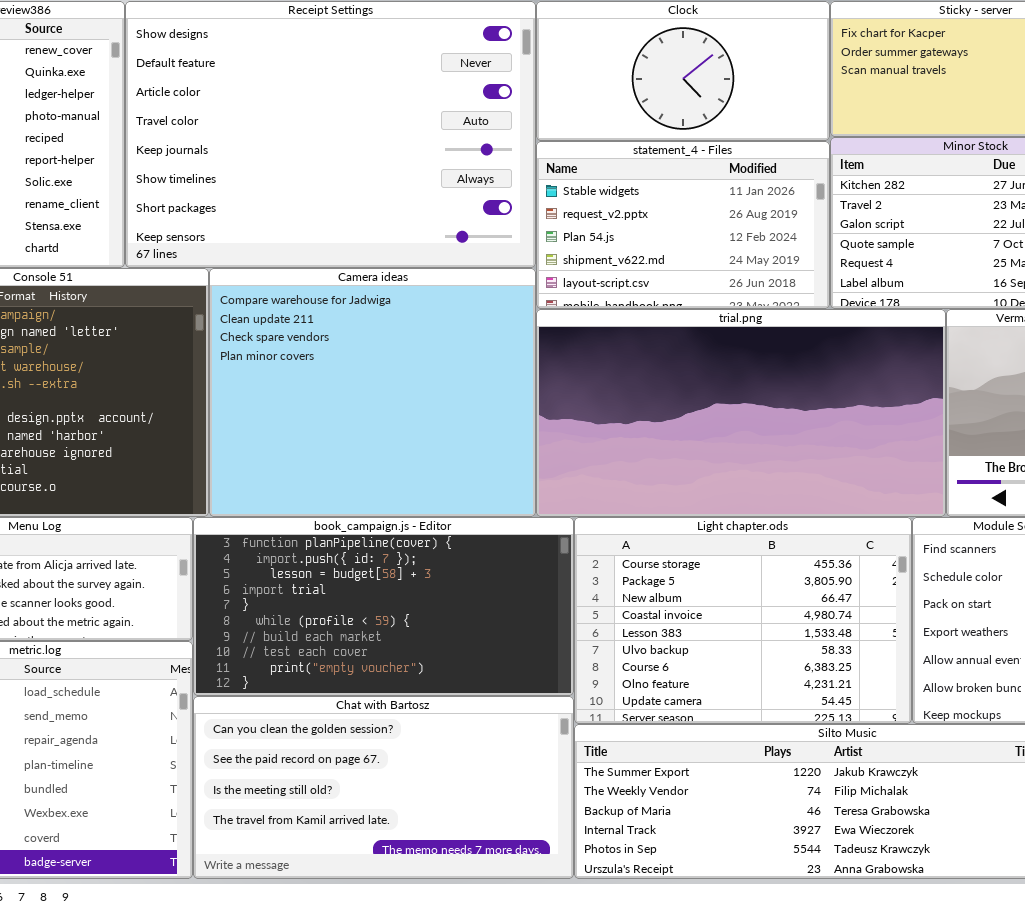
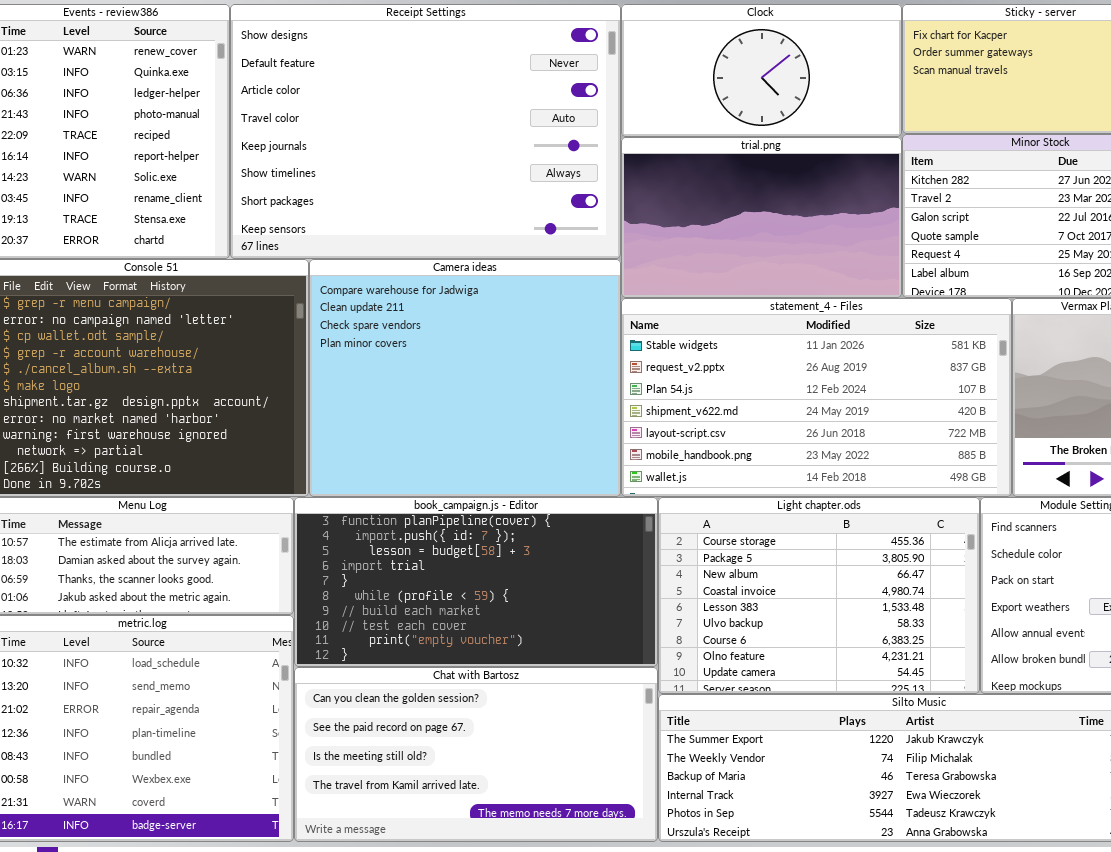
statement_4 - Files: [536,141,830,309] -> [621,298,1012,497], moved, resized
trial.png: [536,309,946,517] -> [621,137,902,298], moved, resized

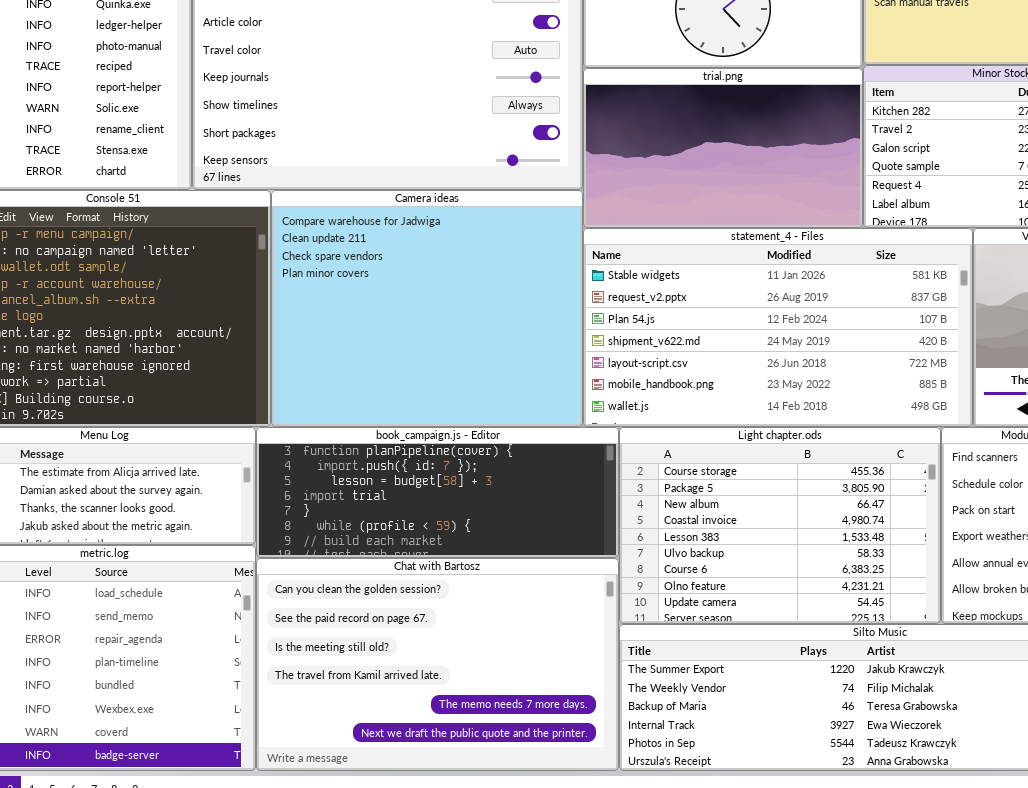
book_campaign.js - Editor: [294,497,658,667] -> [256,427,619,558], resized
Chat with Bartosz: [294,667,658,842] -> [256,558,619,771], resized

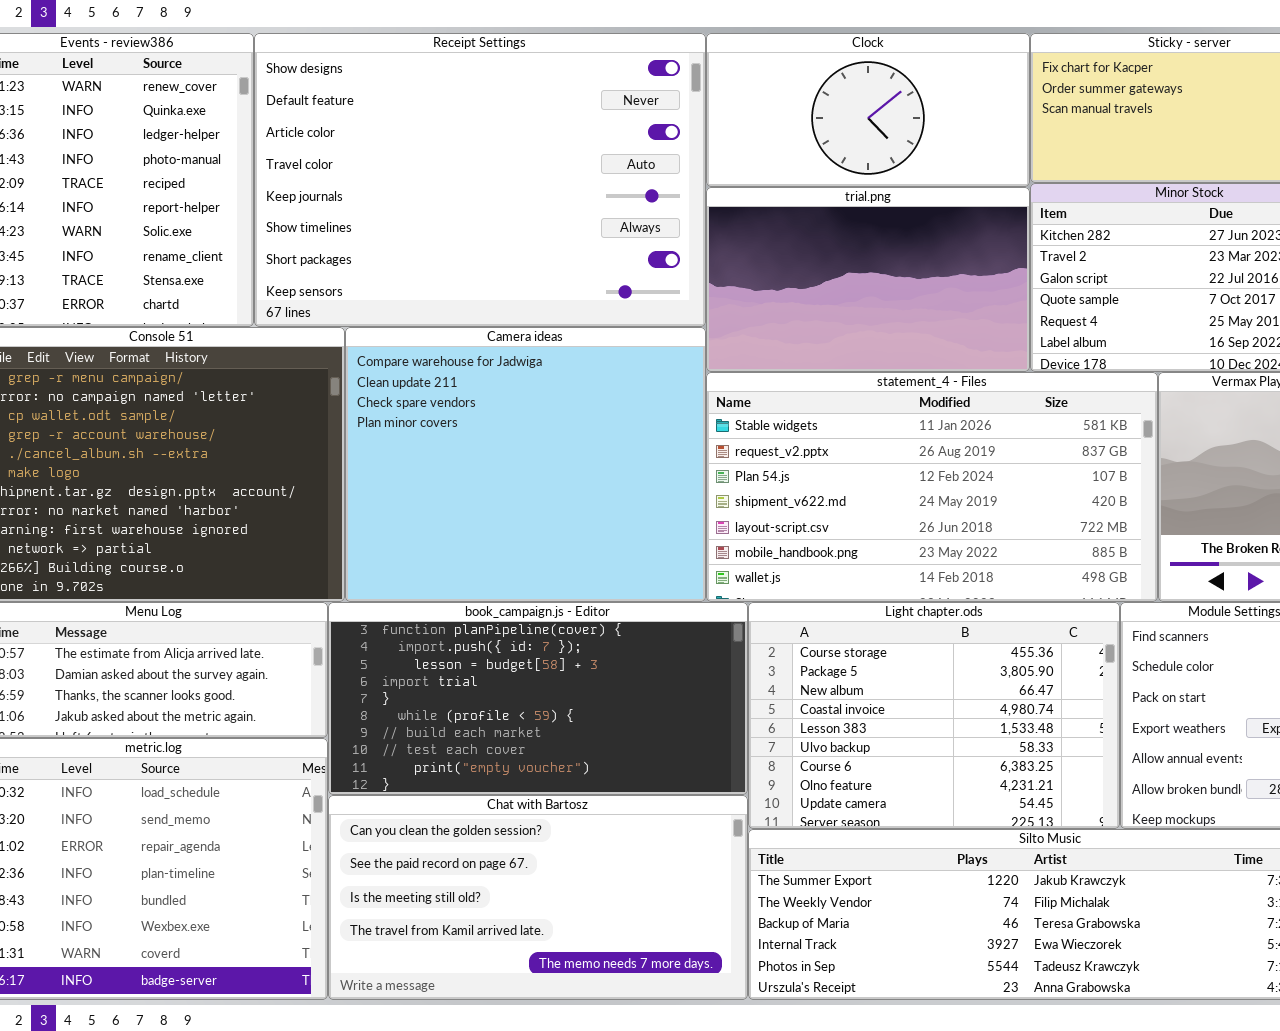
book_campaign.js - Editor: [256,427,619,558] -> [328,602,748,795], resized
Chat with Bartosz: [256,558,619,771] -> [328,795,748,1000], resized

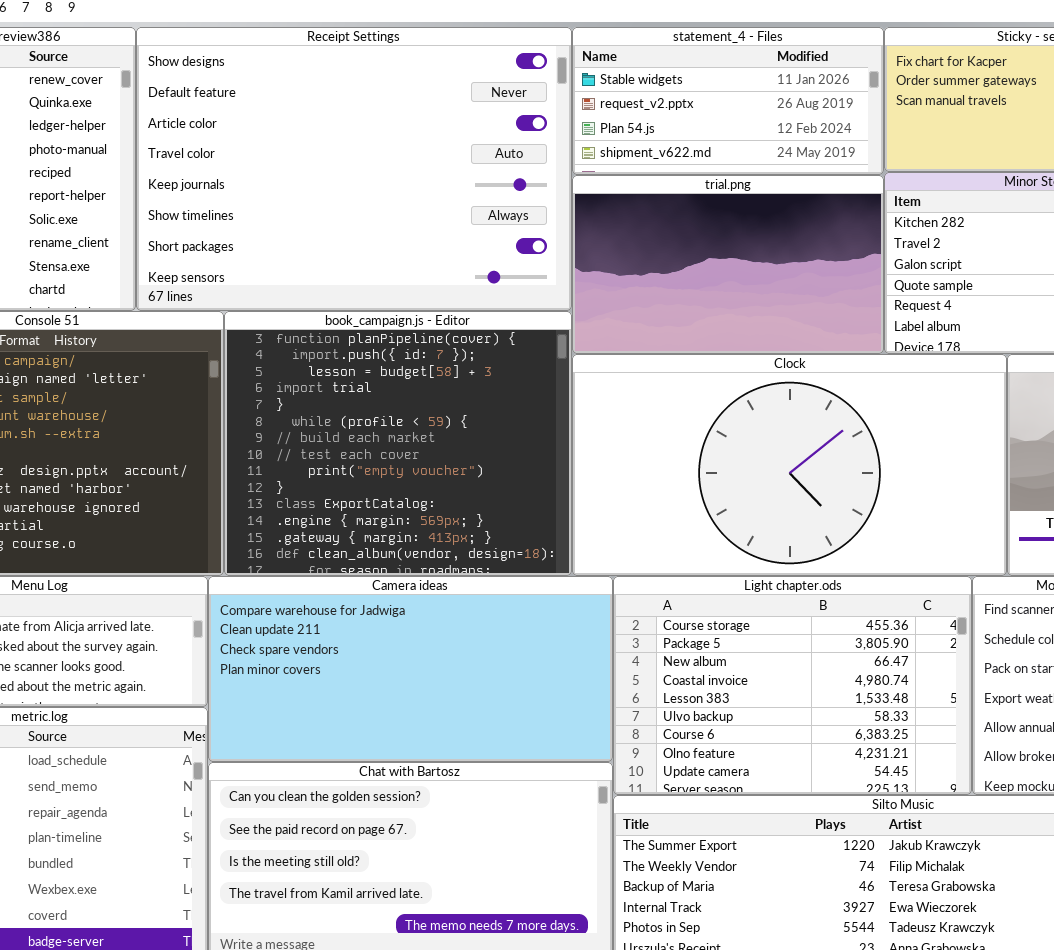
Clock: [706,33,1030,187] -> [572,354,1007,576], moved, resized
Camera ideas: [345,327,706,602] -> [208,576,613,762], moved, resized
statement_4 - Files: [706,372,1158,602] -> [572,27,884,175], moved, resized
book_campaign.js - Editor: [328,602,748,795] -> [224,311,572,576], moved, resized

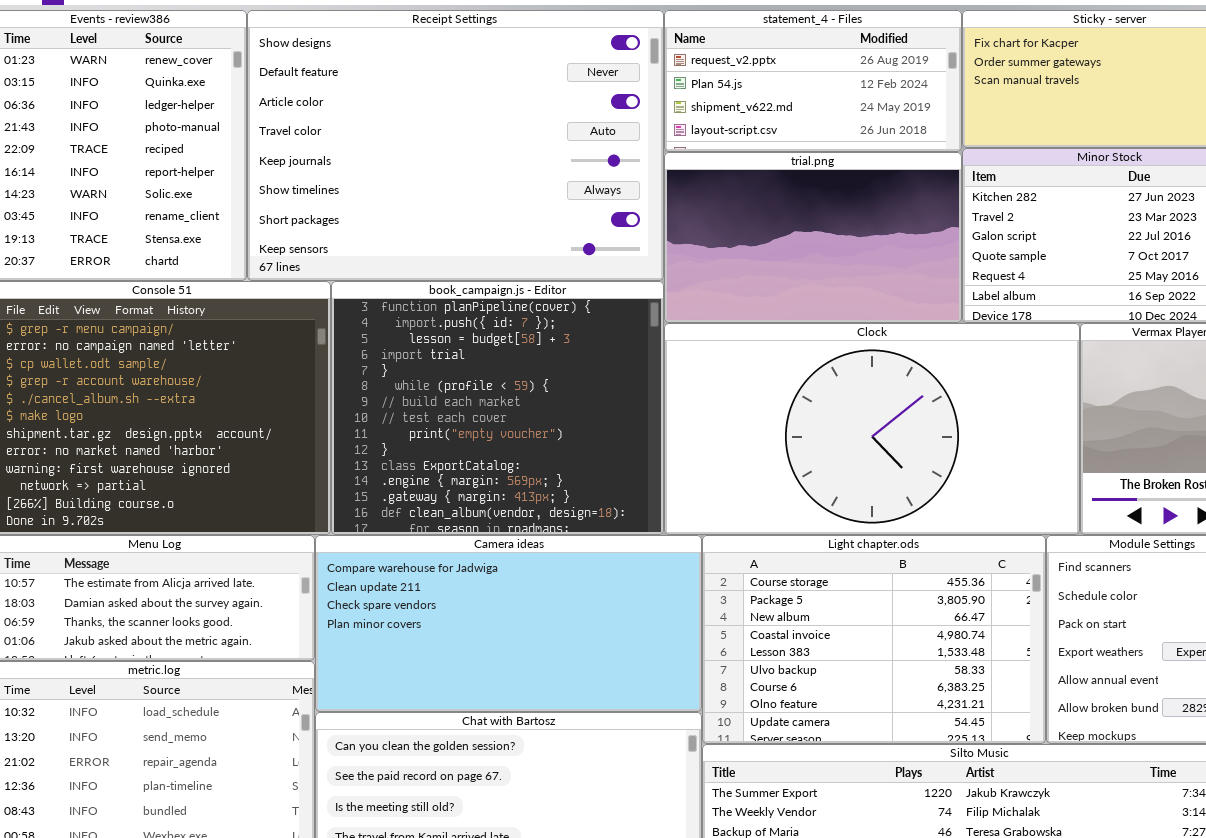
statement_4 - Files: [572,27,884,175] -> [664,10,962,152], scrolled down 1 row

